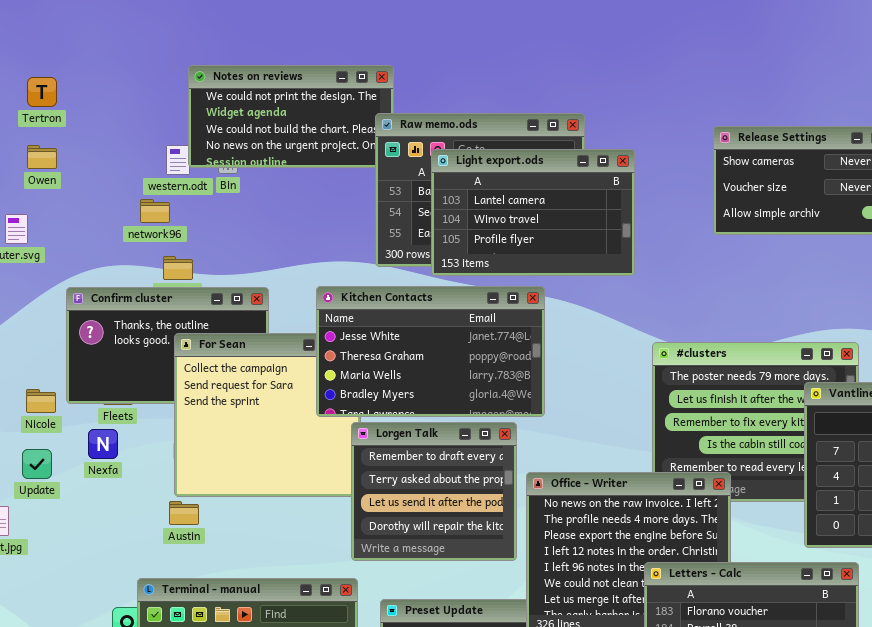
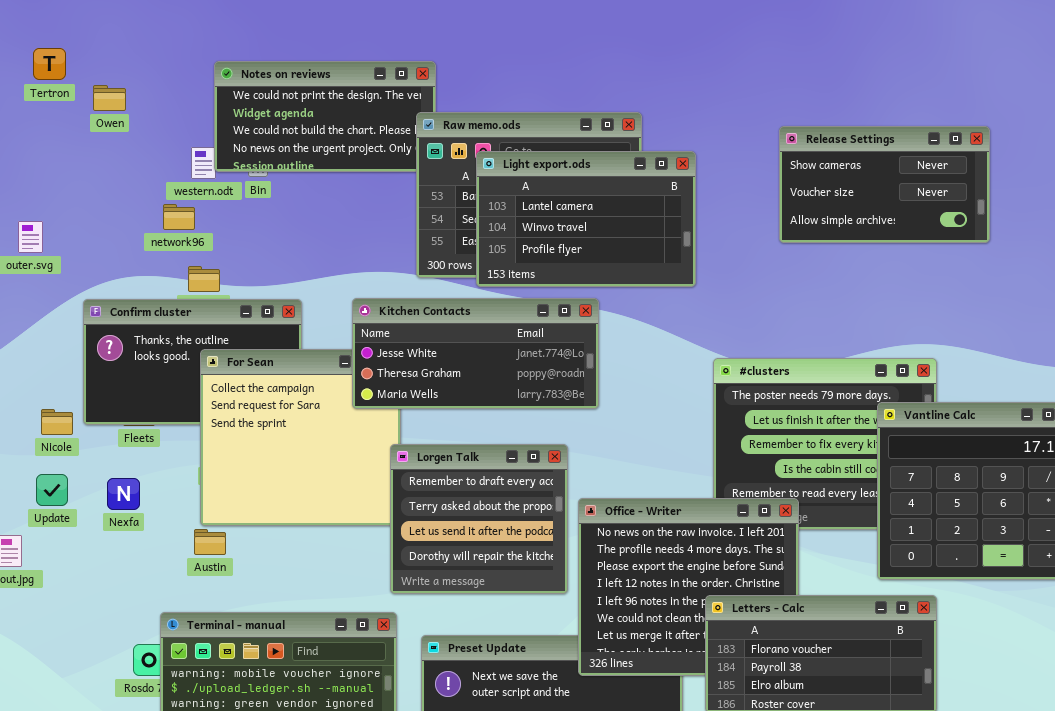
Tertron: [27,77,57,107] -> [33,48,66,80], moved
Owen: [27,145,57,169] -> [93,85,126,111], moved
Kitchen Contacts: [316,286,545,417] -> [352,298,599,409], resized
Nexfa: [88,429,118,459] -> [107,478,140,510], moved

